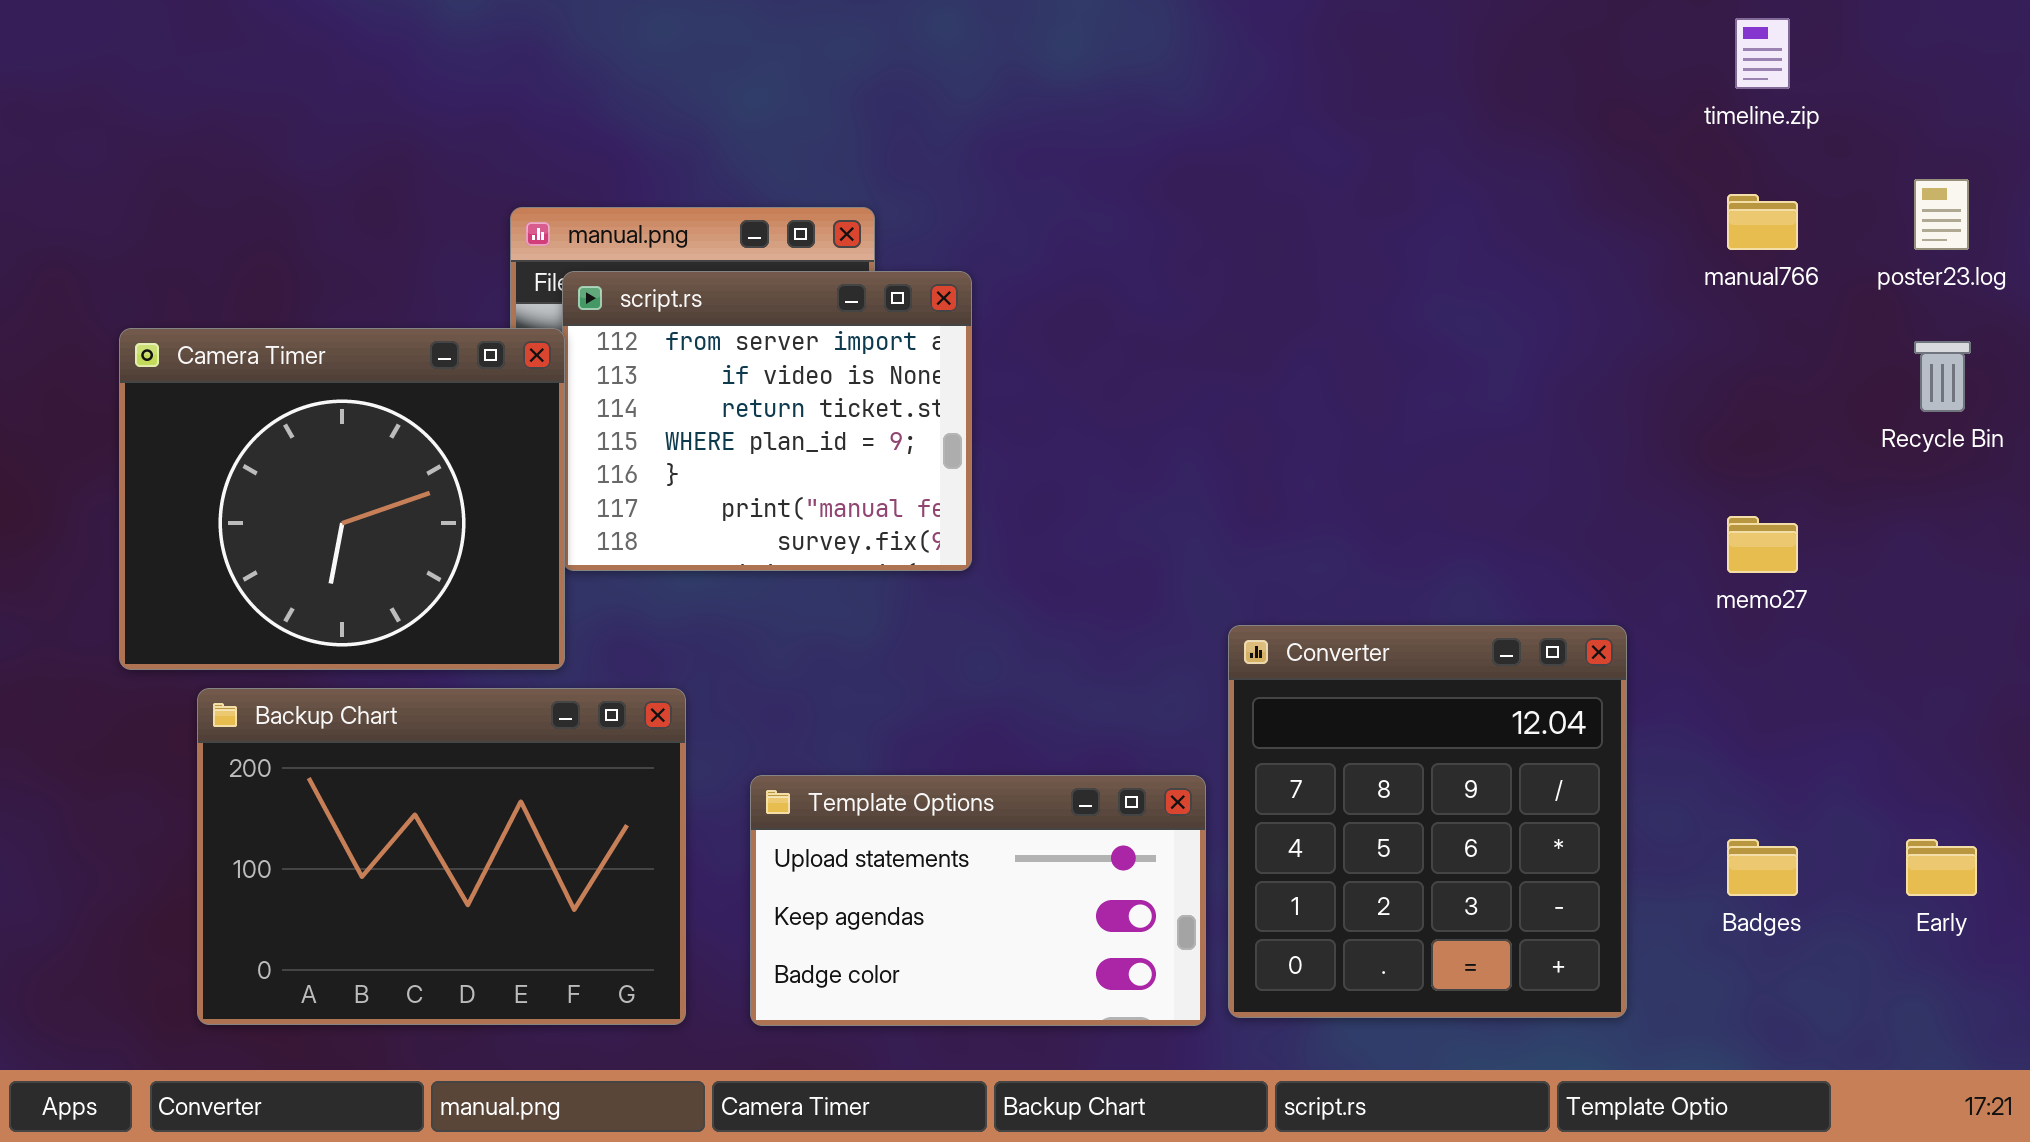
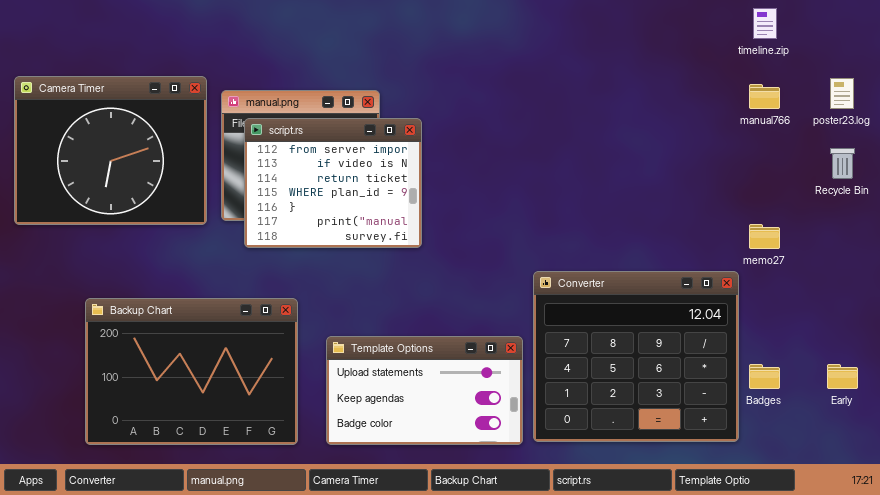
Camera Timer: [119,328,565,670] -> [14,76,207,225], moved
Converter: [1228,625,1627,1018] -> [533,271,739,442], resized

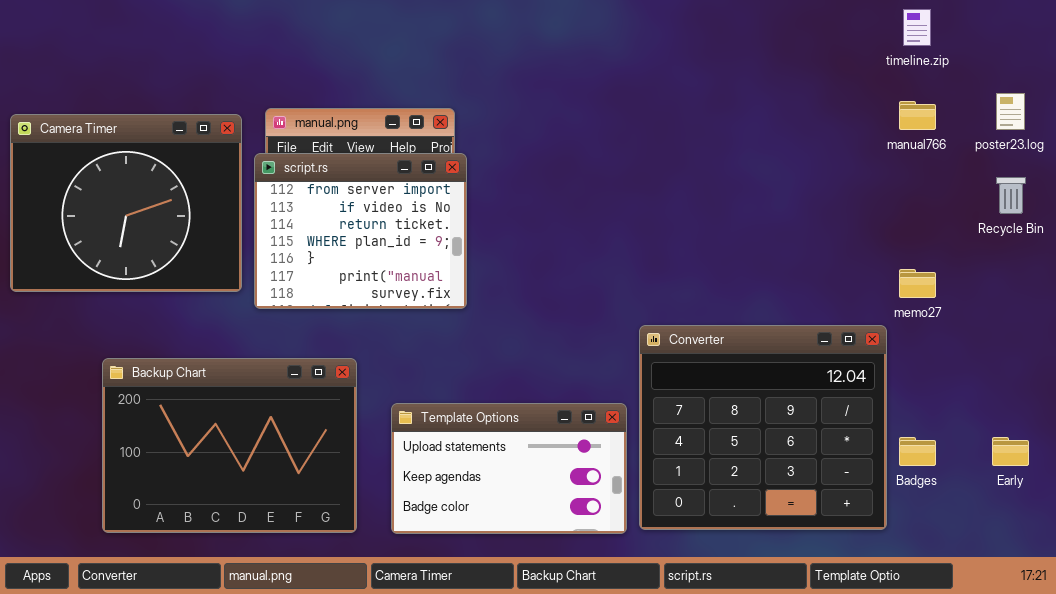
Camera Timer: [14,76,207,225] -> [10,114,242,292], moved
script.rs: [244,118,422,248] -> [254,153,467,309], moved

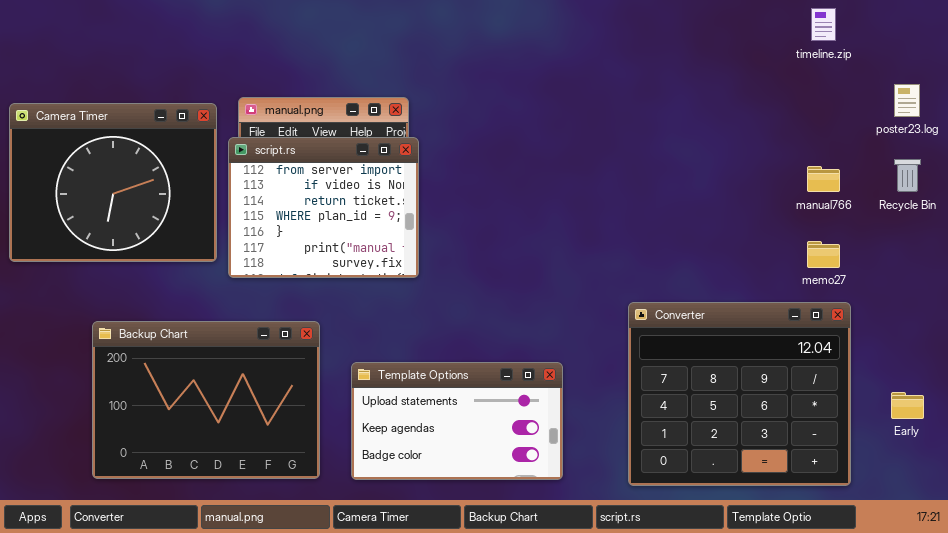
manual766: [899,101,936,130] -> [807,166,840,192], moved
Converter: [639,325,887,530] -> [628,302,851,486], moved

